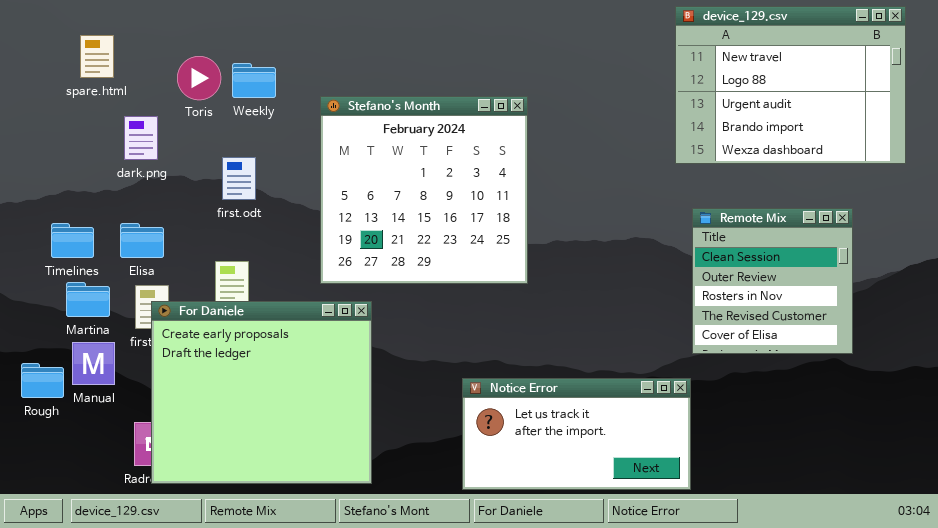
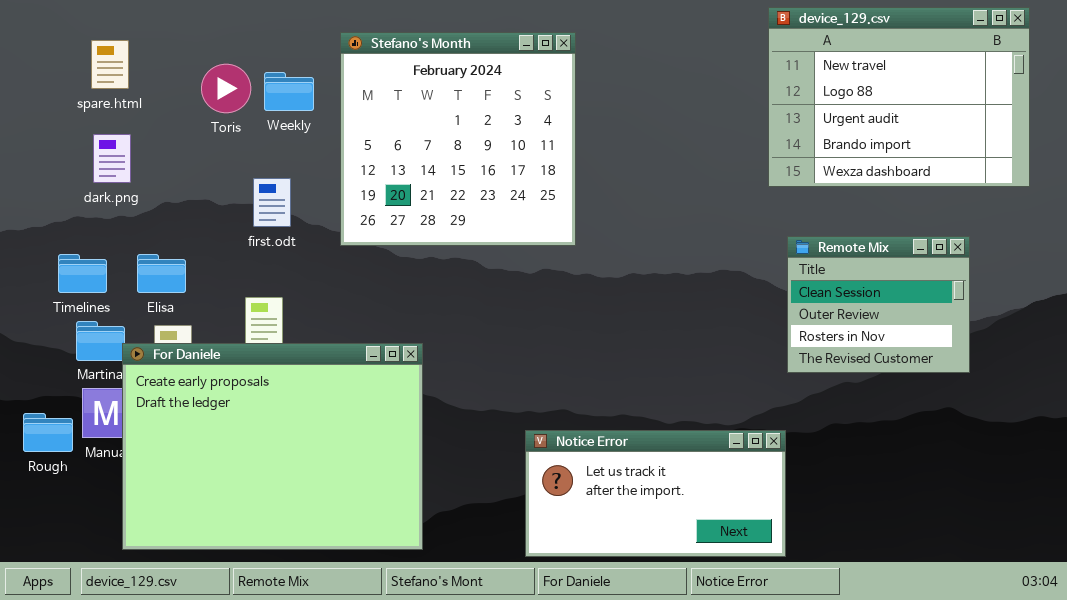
Stefano's Month: [320,96,528,284] -> [340,32,576,246], moved
dark.png: [124,116,158,160] -> [93,134,131,183], moved
Remote Mix: [692,208,853,354] -> [787,236,970,373], resized
For Daniele: [151,301,372,484] -> [122,343,423,550], resized

